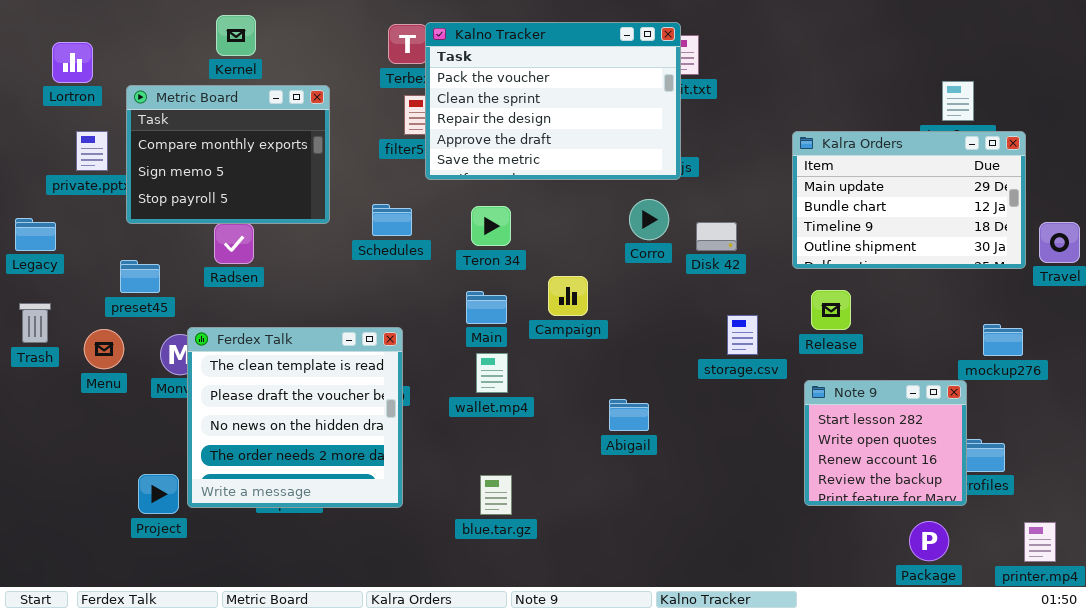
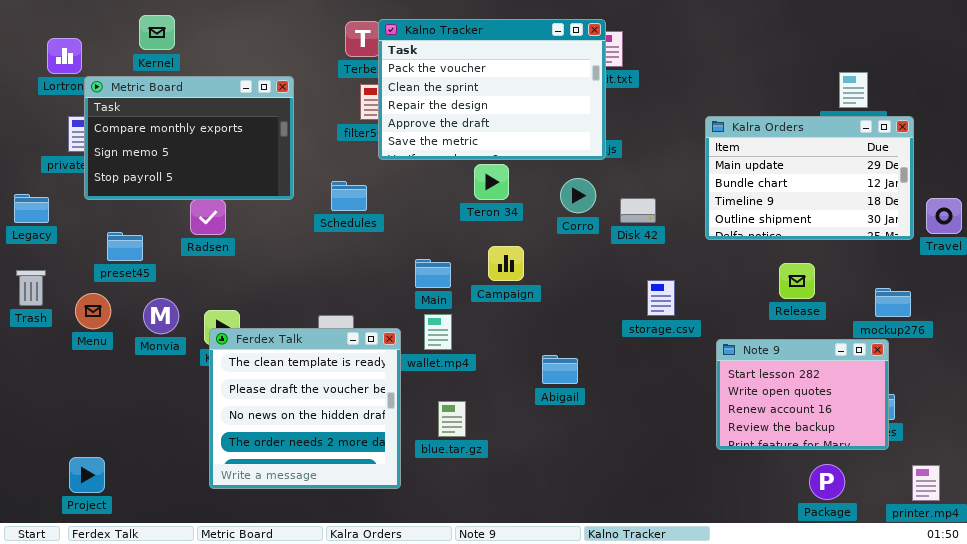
Kernel: [216,15,256,56] -> [139,15,175,50], moved
Metric Board: [126,85,330,224] -> [84,76,294,200], resized
Teron 34: [471,206,511,246] -> [474,164,509,200], moved
Release: [811,290,851,330] -> [779,263,815,299], moved
Ferdex Talk: [187,327,403,508] -> [209,328,401,489], moved
Note 9: [804,380,967,506] -> [716,339,889,450], resized
Project: [138,474,179,514] -> [69,457,105,493], moved
blue.tar.gz: [480,475,512,515] -> [438,401,466,437], moved

